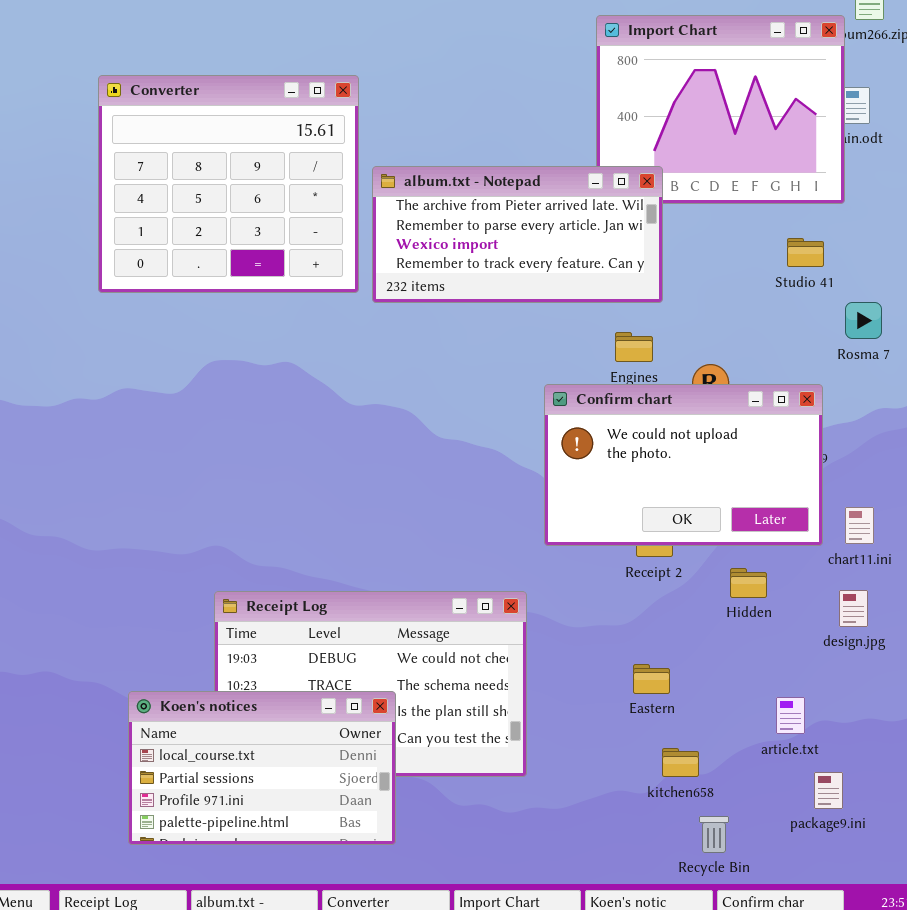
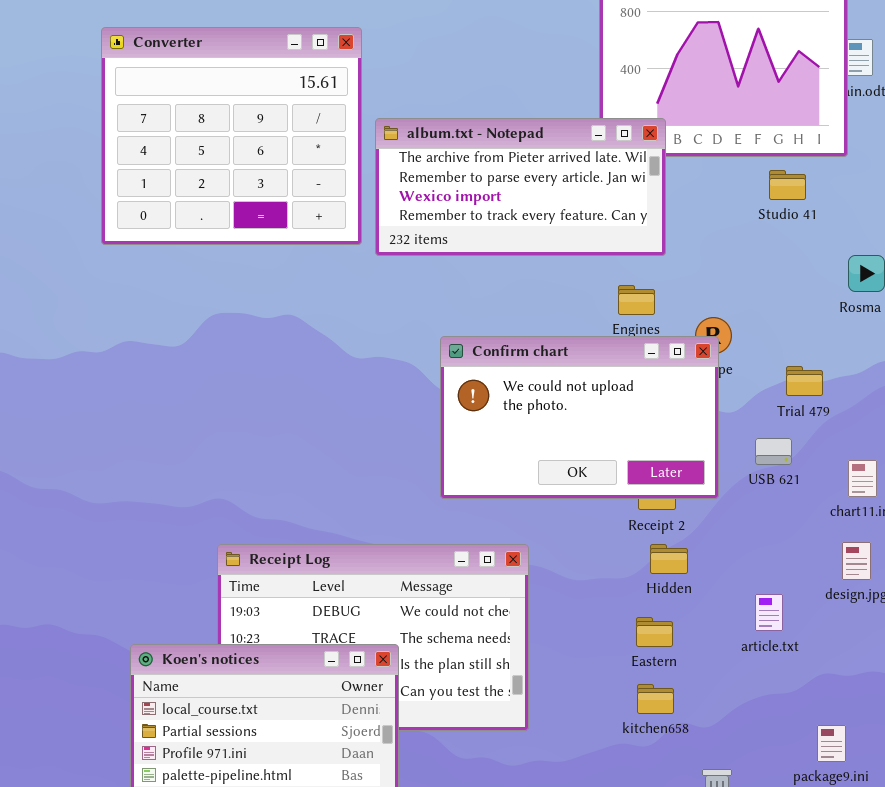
Studio 41: [787,238,824,267] -> [769,170,806,200], moved
Confirm chart: [544,384,823,546] -> [440,336,719,499], moved
Hidden: [730,568,767,598] -> [650,544,688,574], moved
article.txt: [776,697,805,734] -> [755,594,783,631], moved
kitchen658: [662,748,699,777] -> [637,684,674,714], moved

